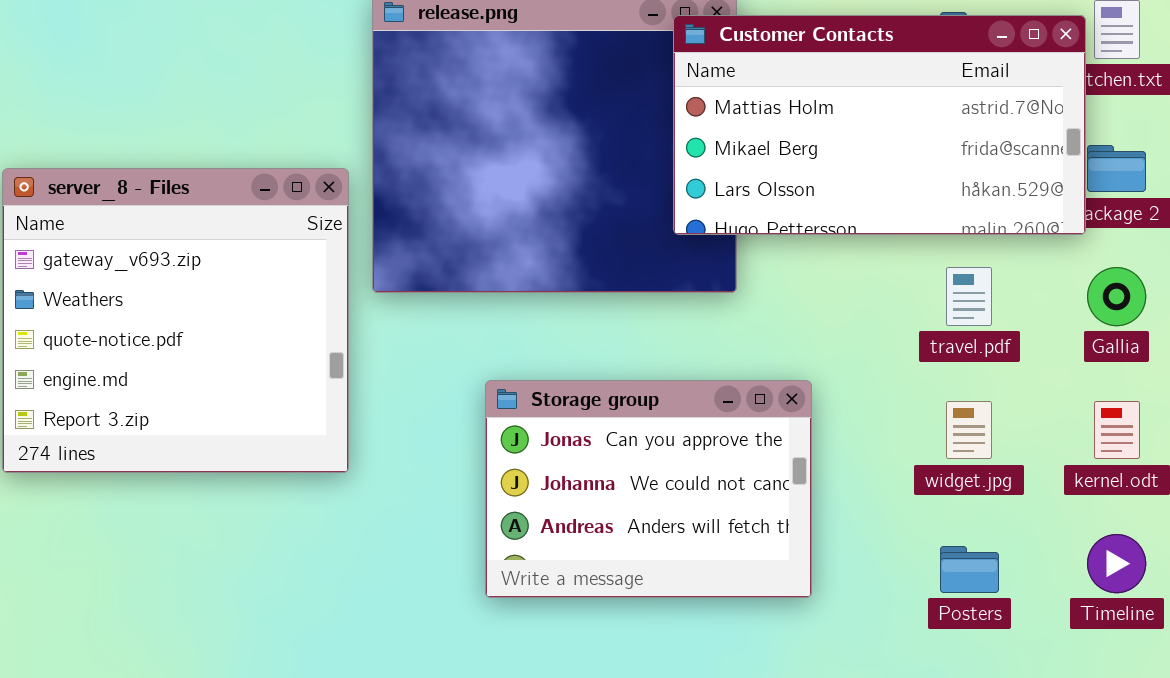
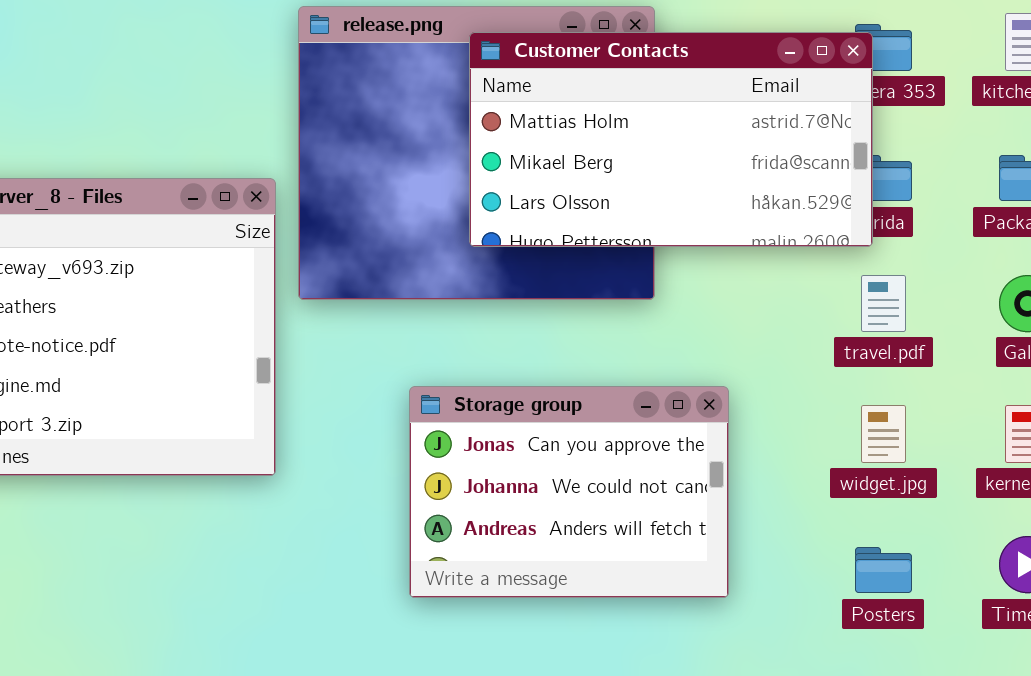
Customer Contacts: [673,15,1086,235] -> [469,32,873,247], moved

